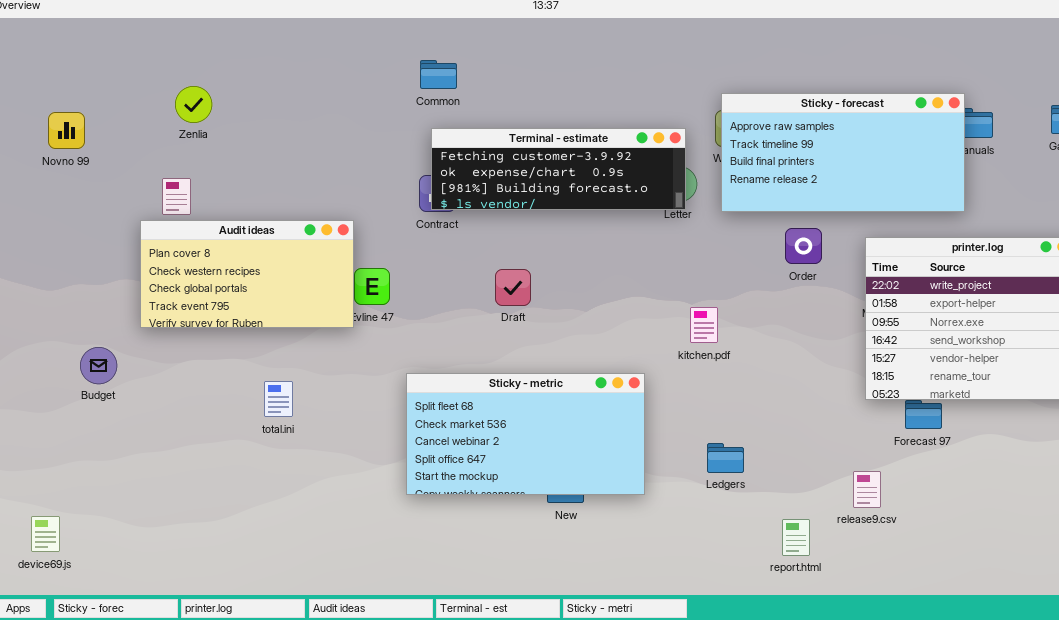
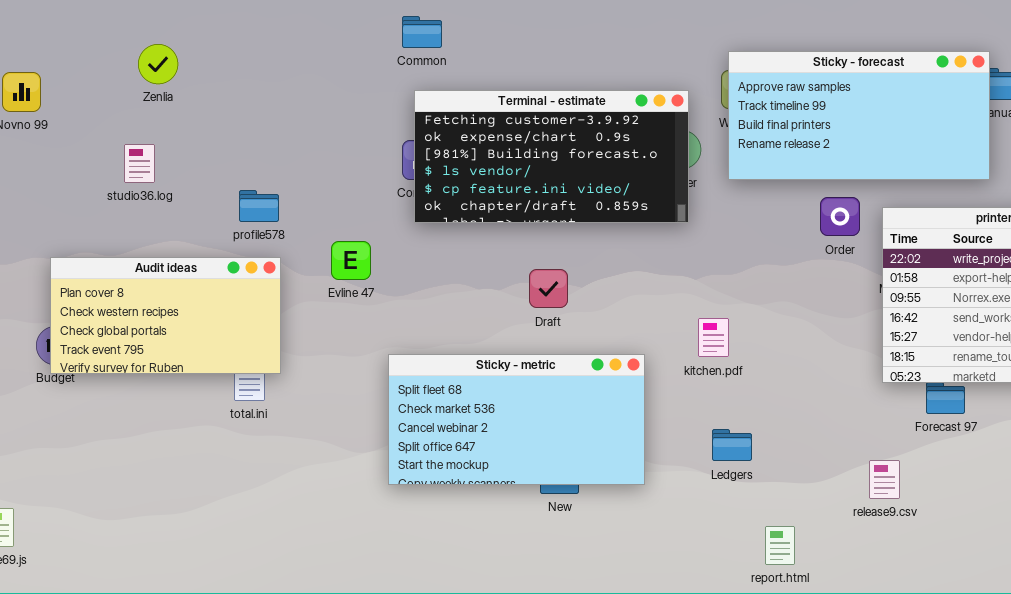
Terminal - estimate: [431,128,686,210] -> [414,90,689,223], resized
Audit ideas: [140,220,354,328] -> [50,257,281,374], moved
Order: [785,228,822,264] -> [820,197,860,236], moved
Draft: [495,269,531,306] -> [529,269,568,308], moved
kitchen.pdf: [690,307,718,343] -> [698,318,729,357], moved
report.html: [782,519,810,556] -> [765,526,795,565], moved

